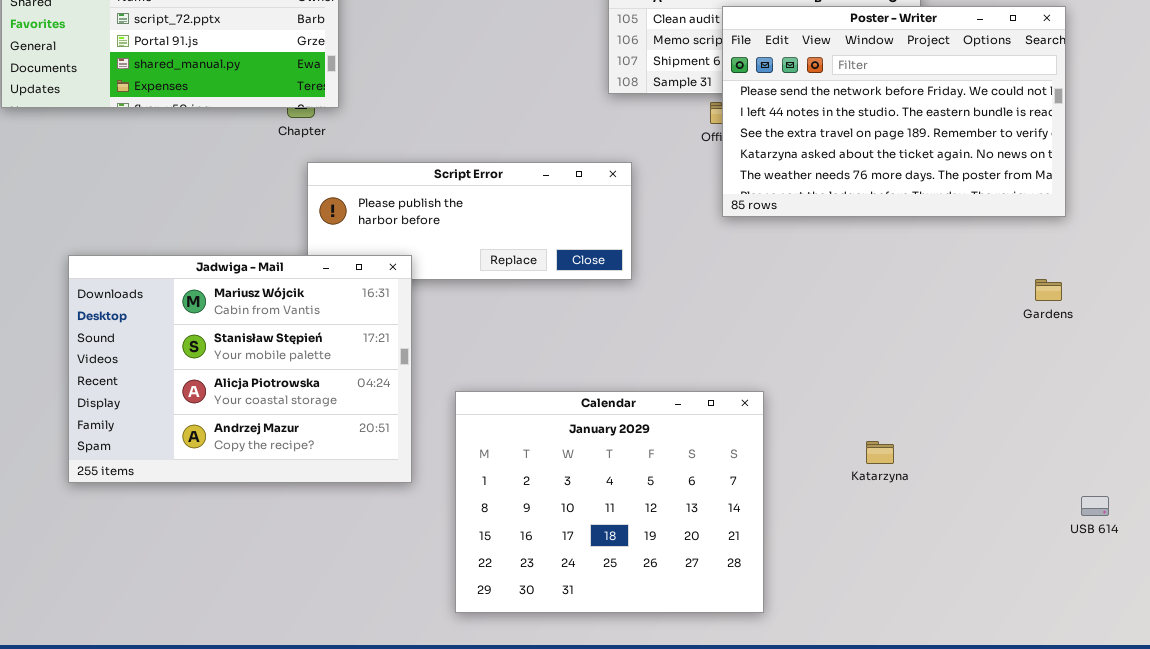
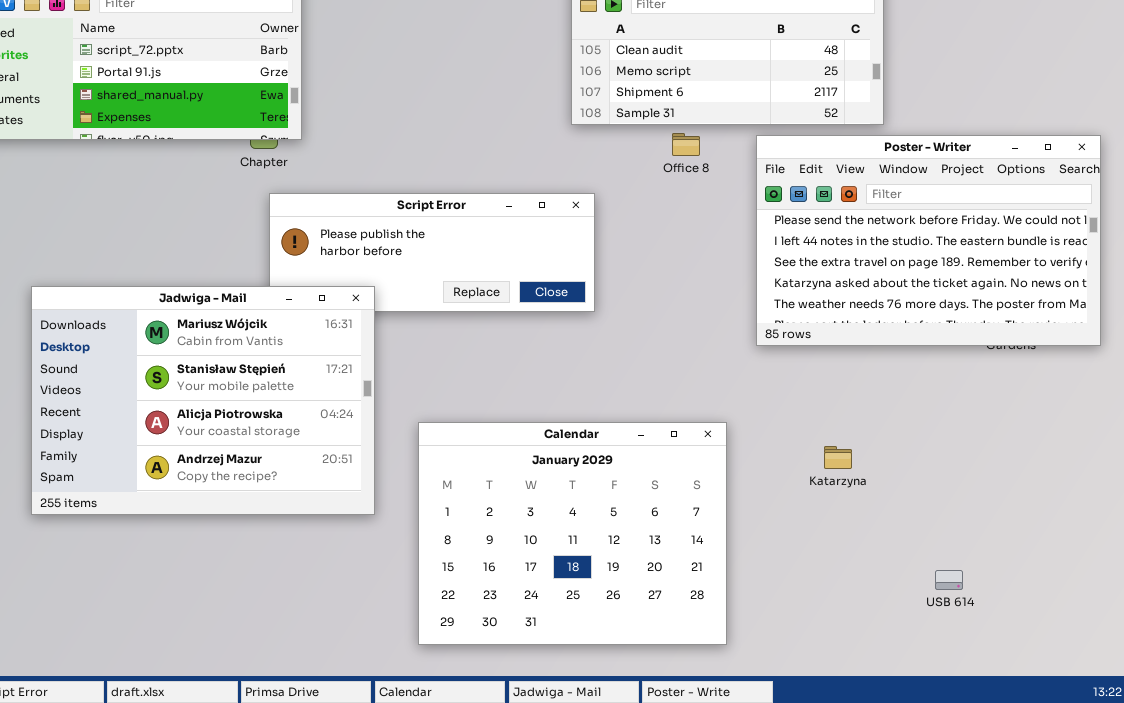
Poster - Writer: [722,6,1066,217] -> [756,135,1101,346], moved
Katarzyna: [866,441,894,464] -> [824,446,852,469], moved
USB 614: [1081,496,1109,516] -> [935,570,963,590], moved

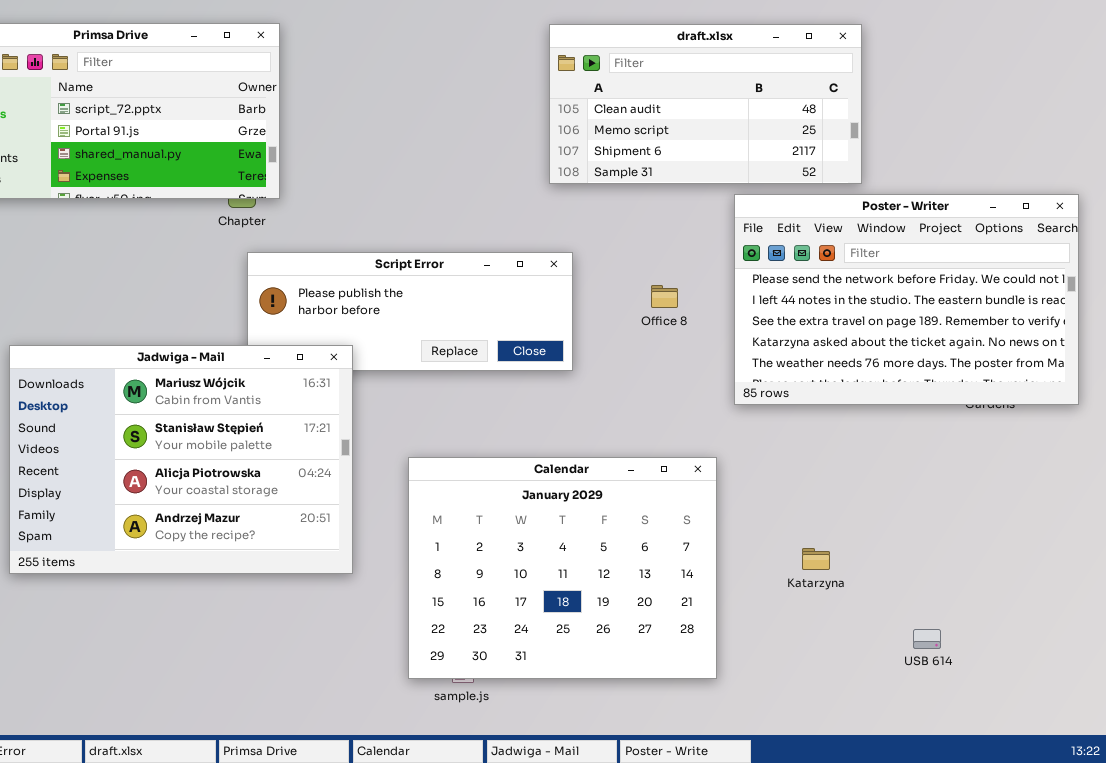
Office 8: [672,133,700,156] -> [651,285,678,308], moved
Calendar: [418,422,727,645] -> [408,457,717,679], moved
Katarzyna: [824,446,852,469] -> [802,548,830,570], moved

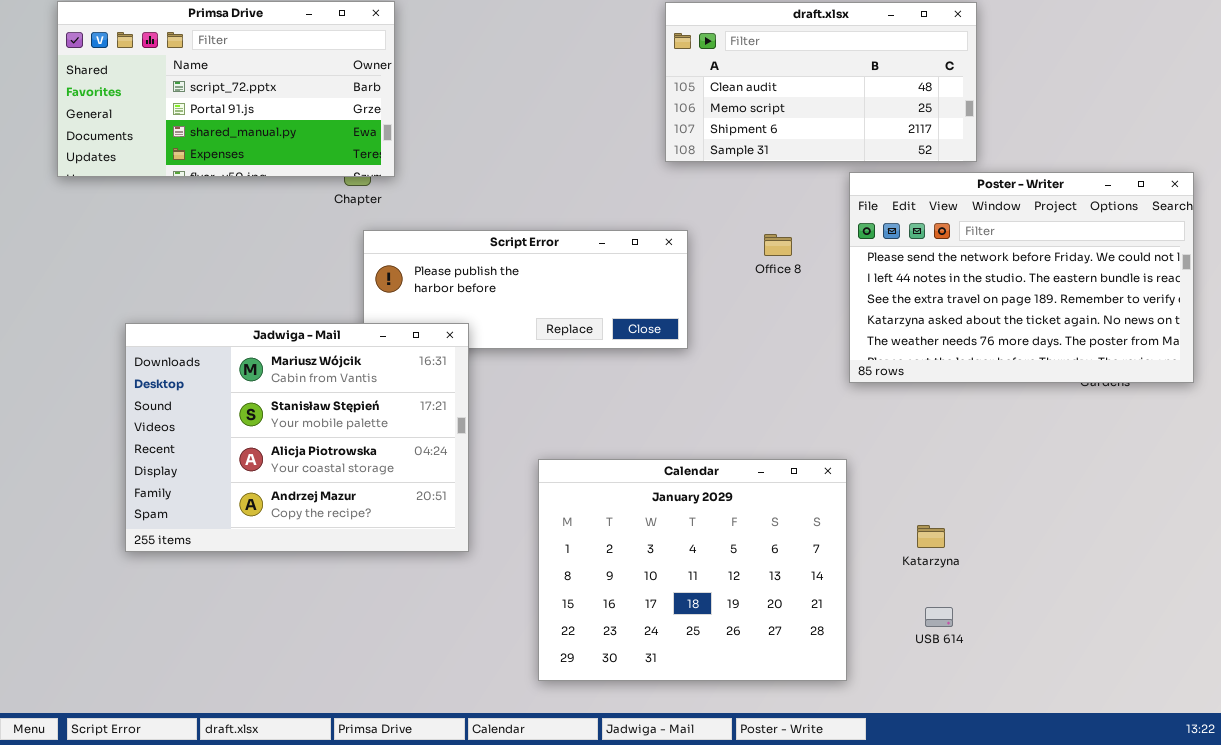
Office 8: [651,285,678,308] -> [764,234,792,256], moved
Calendar: [408,457,717,679] -> [538,459,847,681], moved
USB 614: [913,629,941,649] -> [925,607,953,627], moved

